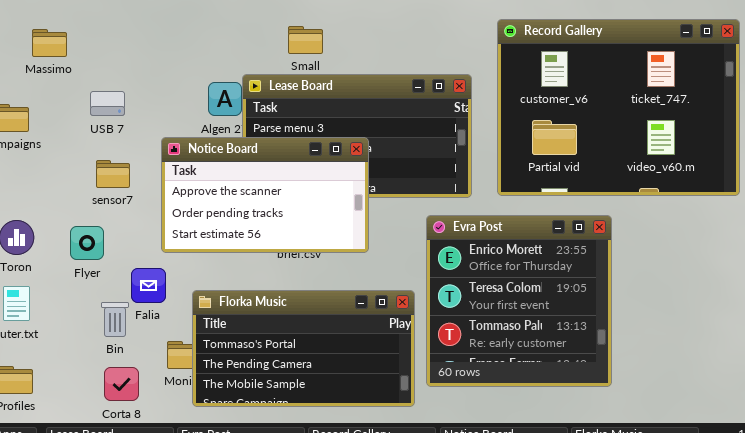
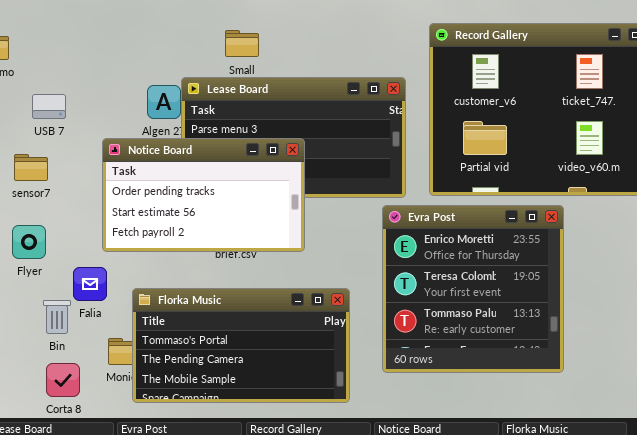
Notice Board: [161,137,369,253] -> [102,138,305,252], scrolled down 1 row
sensor7: [96,160,130,188] -> [14,154,48,181], moved
Evra Post: [426,215,612,387] -> [382,205,564,373], moved

